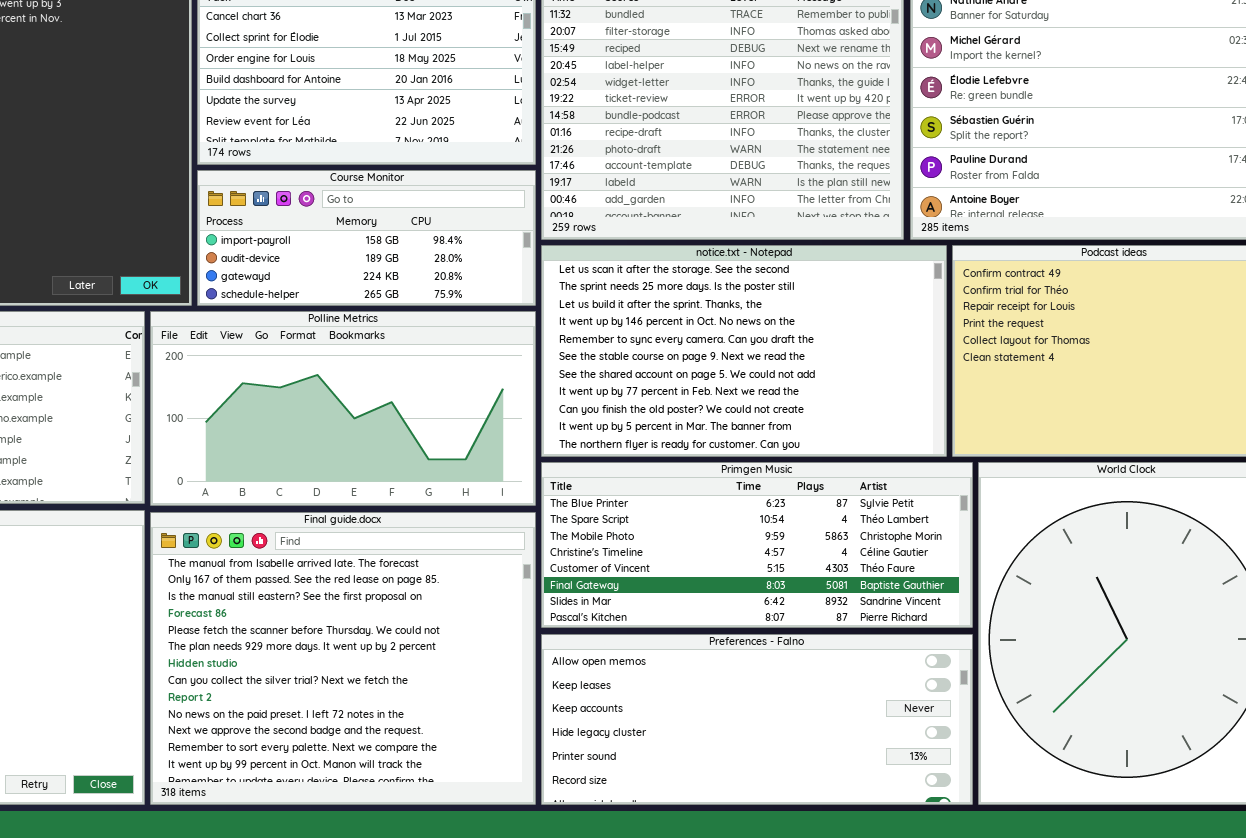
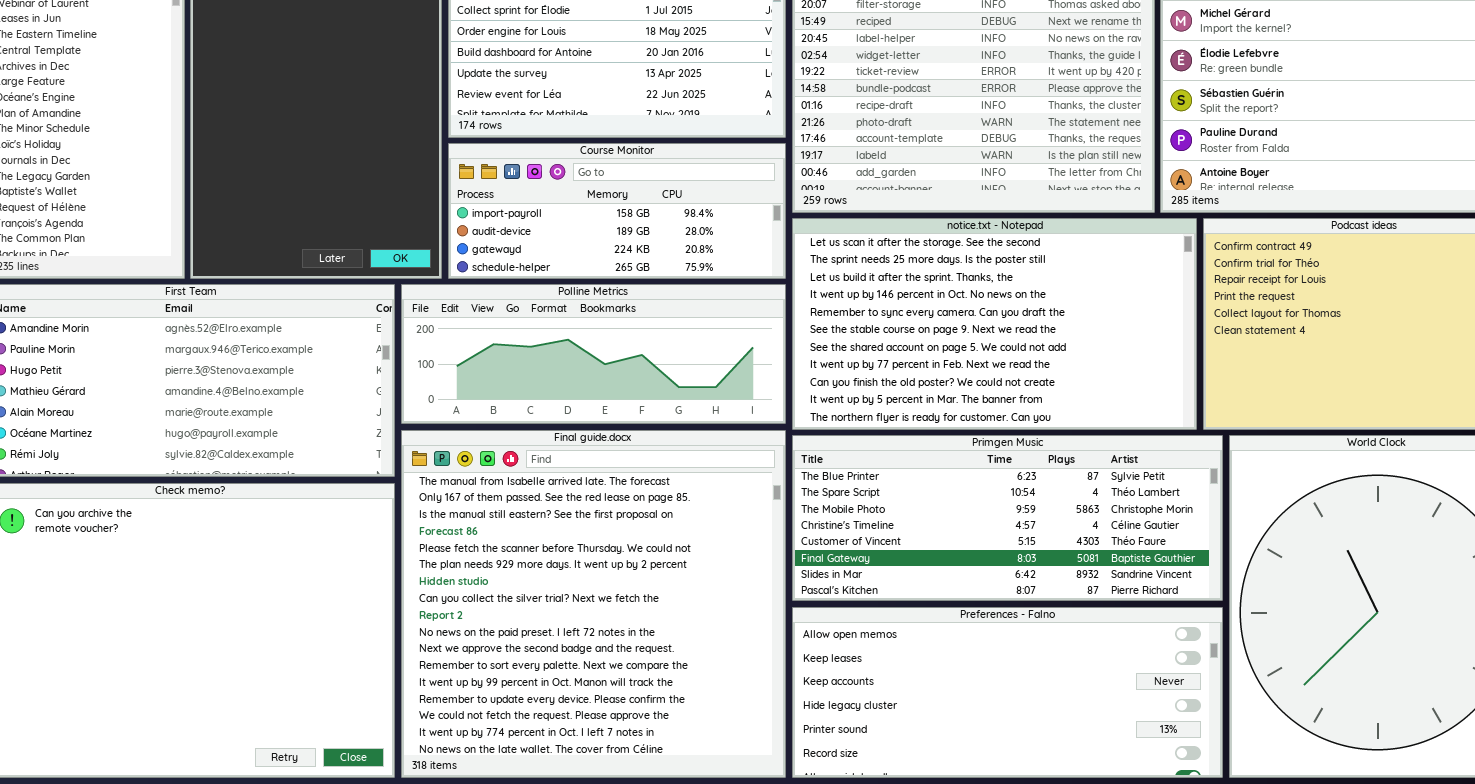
Polline Metrics: [150,311,536,506] -> [401,284,786,424], resized
Final guide.docx: [150,512,536,805] -> [401,430,786,778], resized

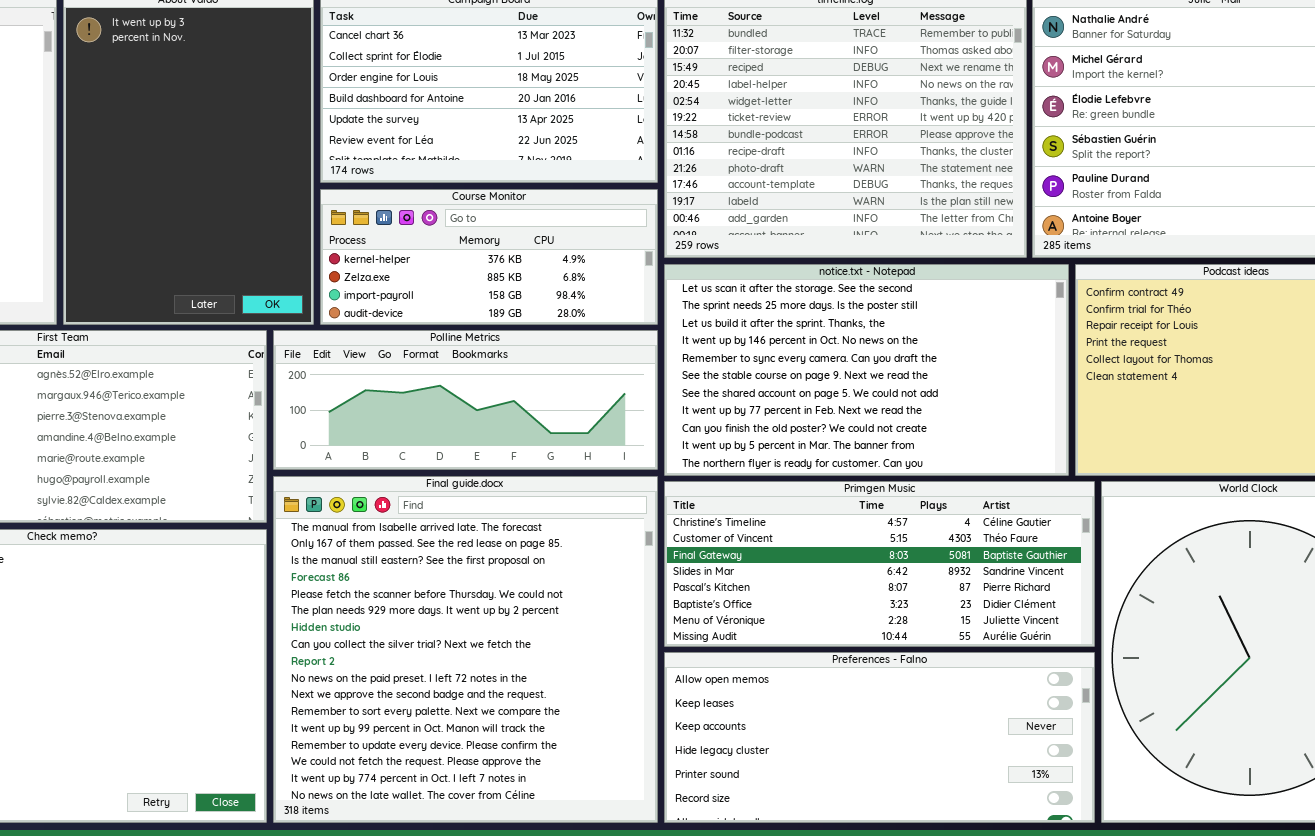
Course Monitor: [448,143,786,279] -> [320,189,658,325], scrolled up 2 rows
Primgen Music: [792,435,1223,601] -> [664,481,1095,647], scrolled down 3 rows

